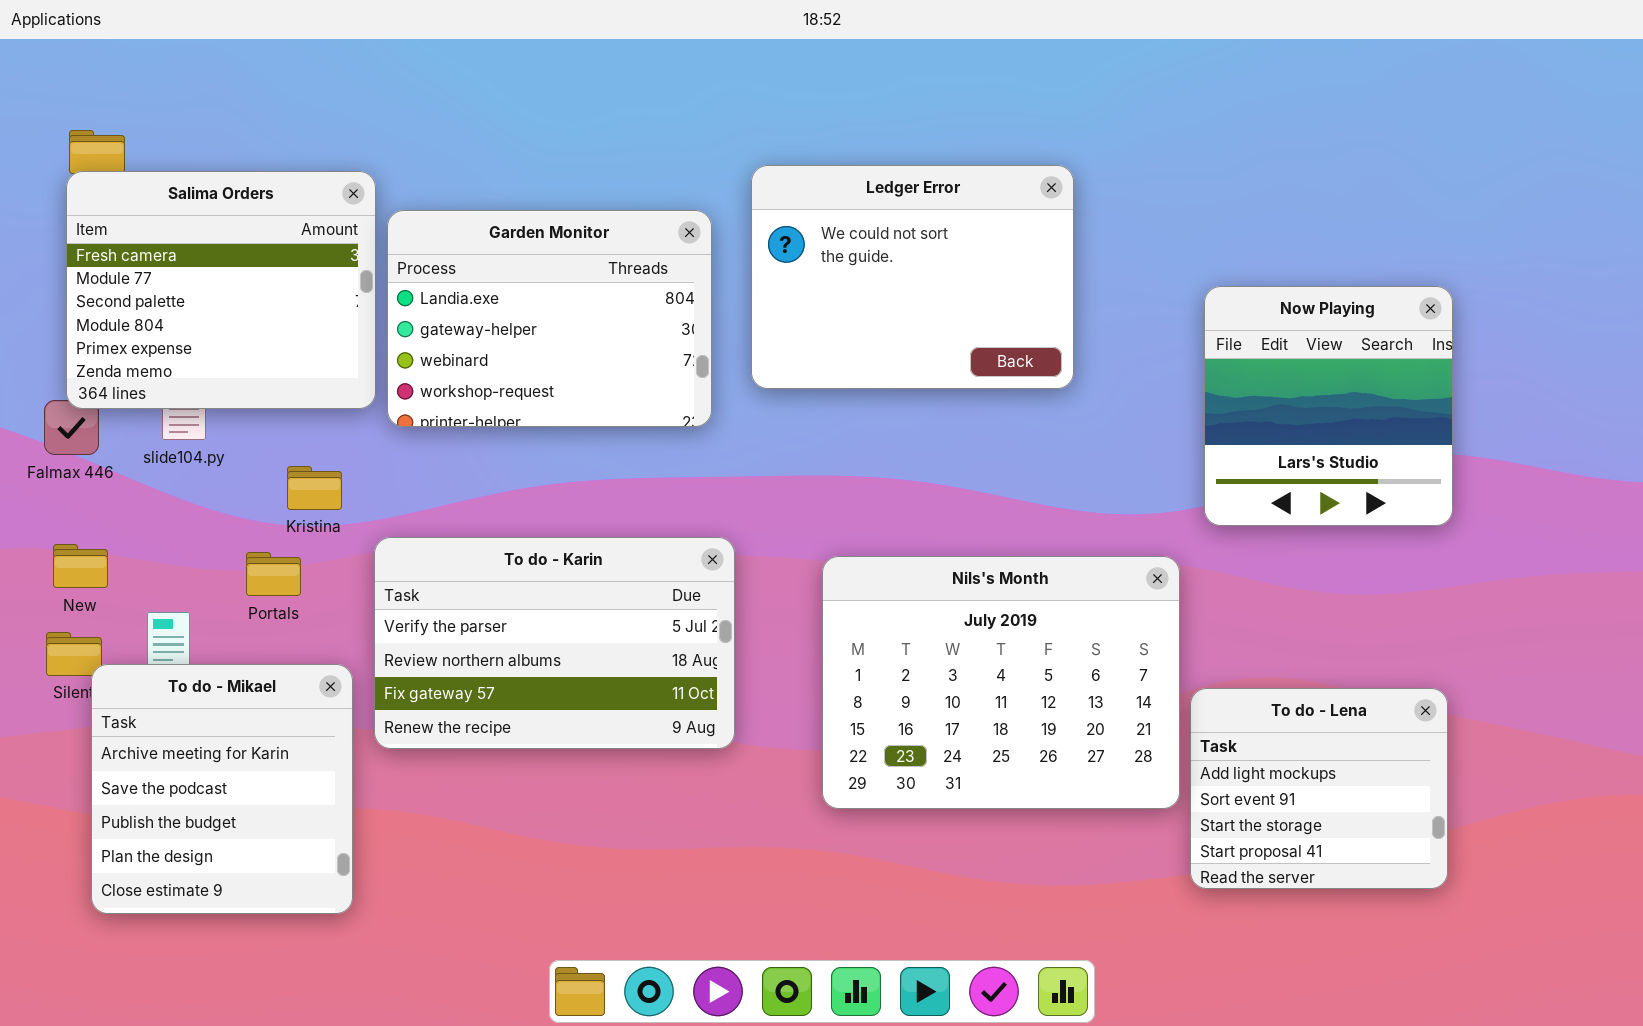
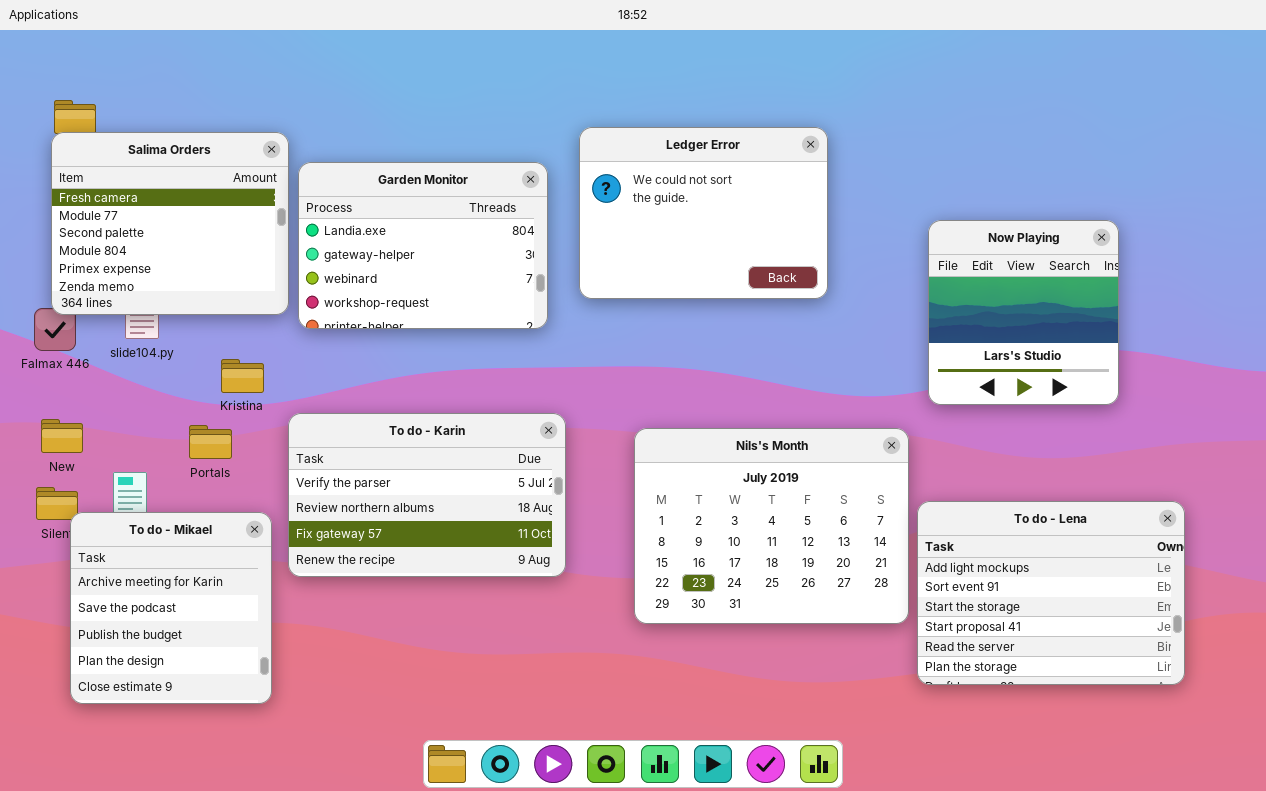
To do - Lena: [1190,688,1448,889] -> [917,501,1185,685], resized

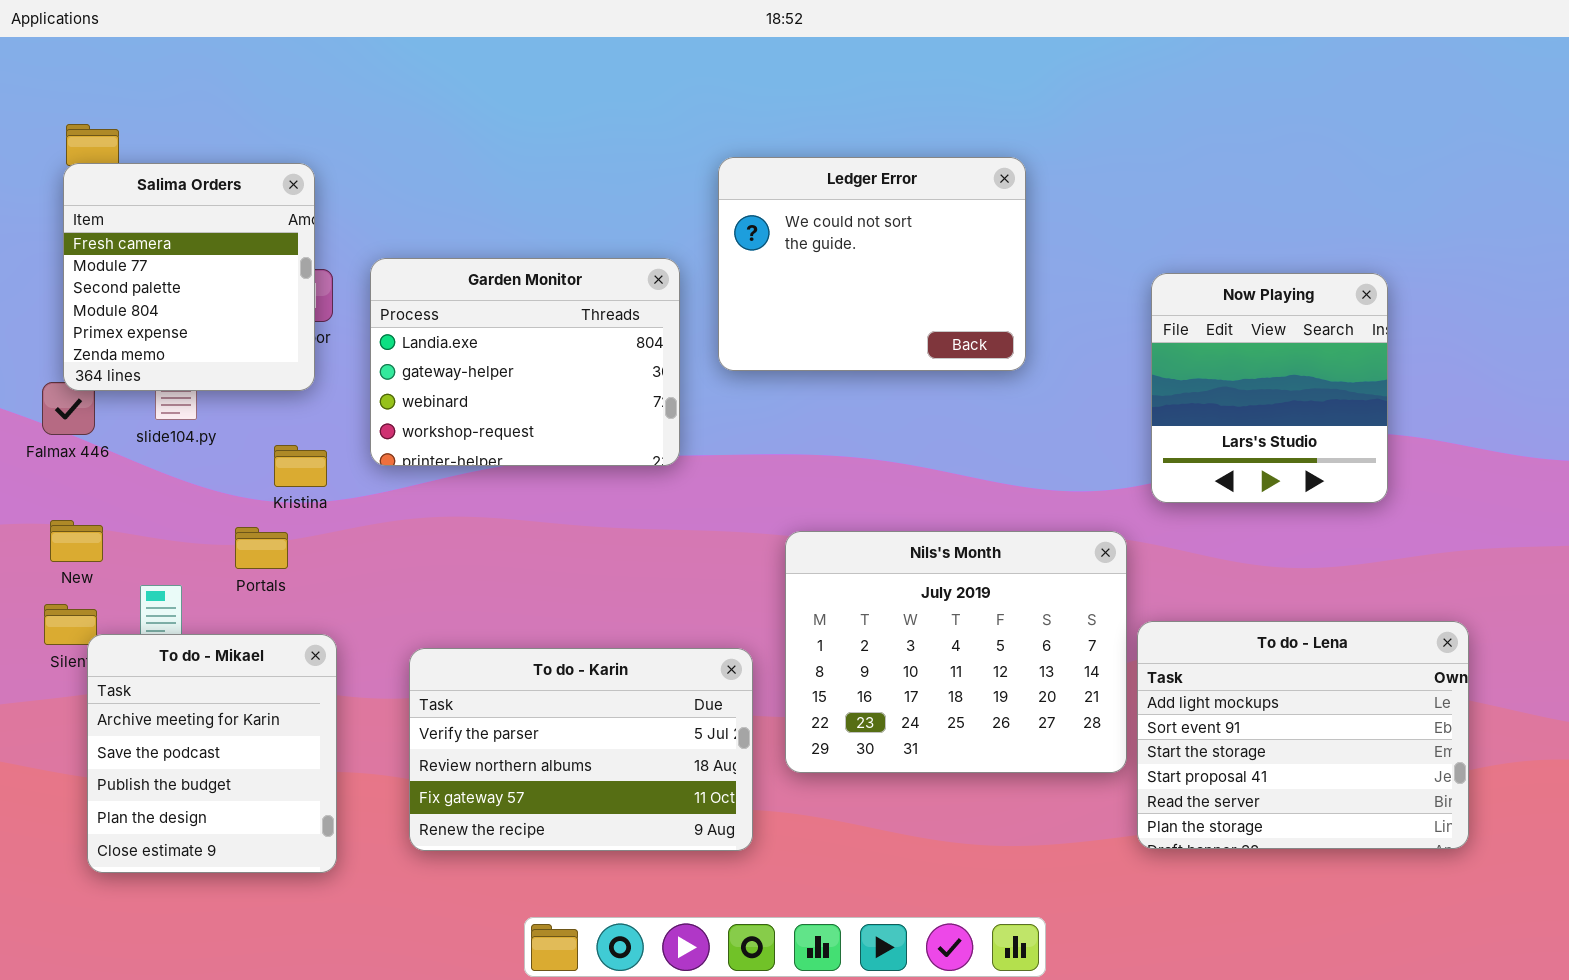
Salima Orders: [51,132,289,315] -> [63,163,315,391], resized
Garden Monitor: [298,162,548,329] -> [370,258,680,466], moved
To do - Karin: [288,413,566,577] -> [409,648,753,851], moved

